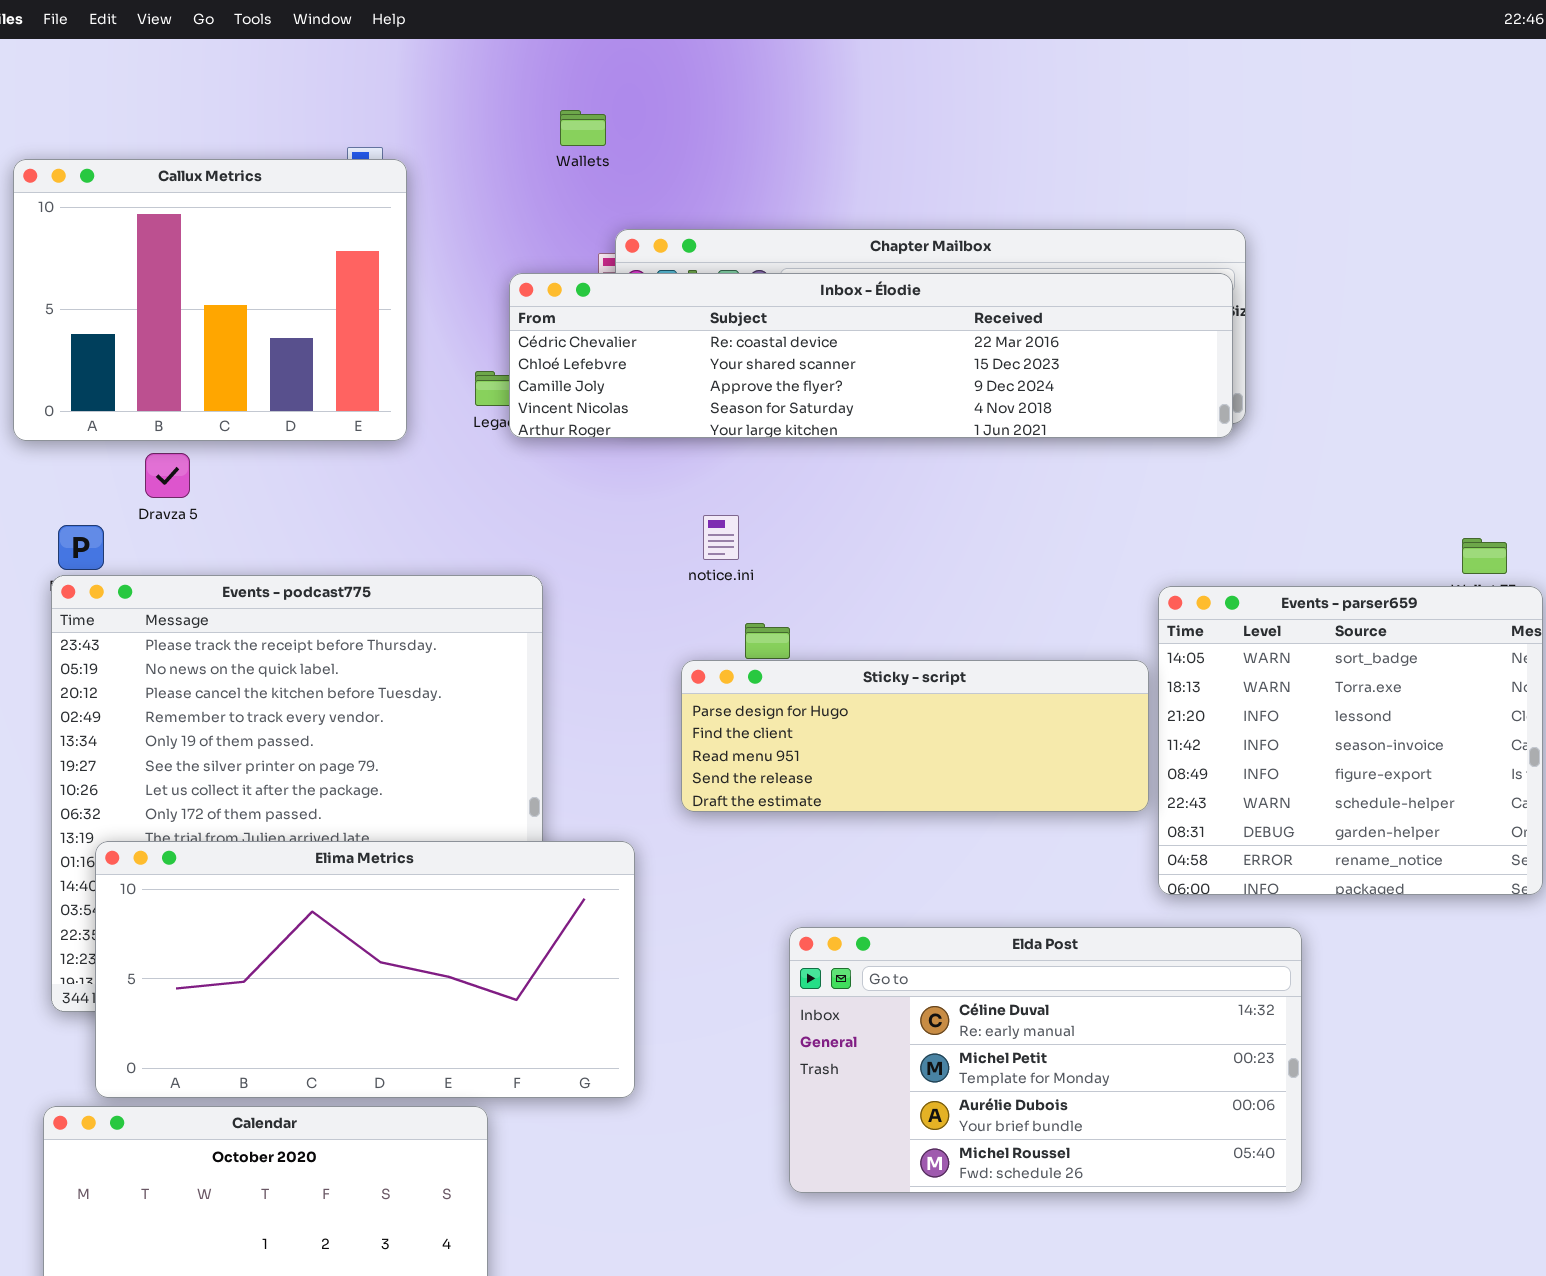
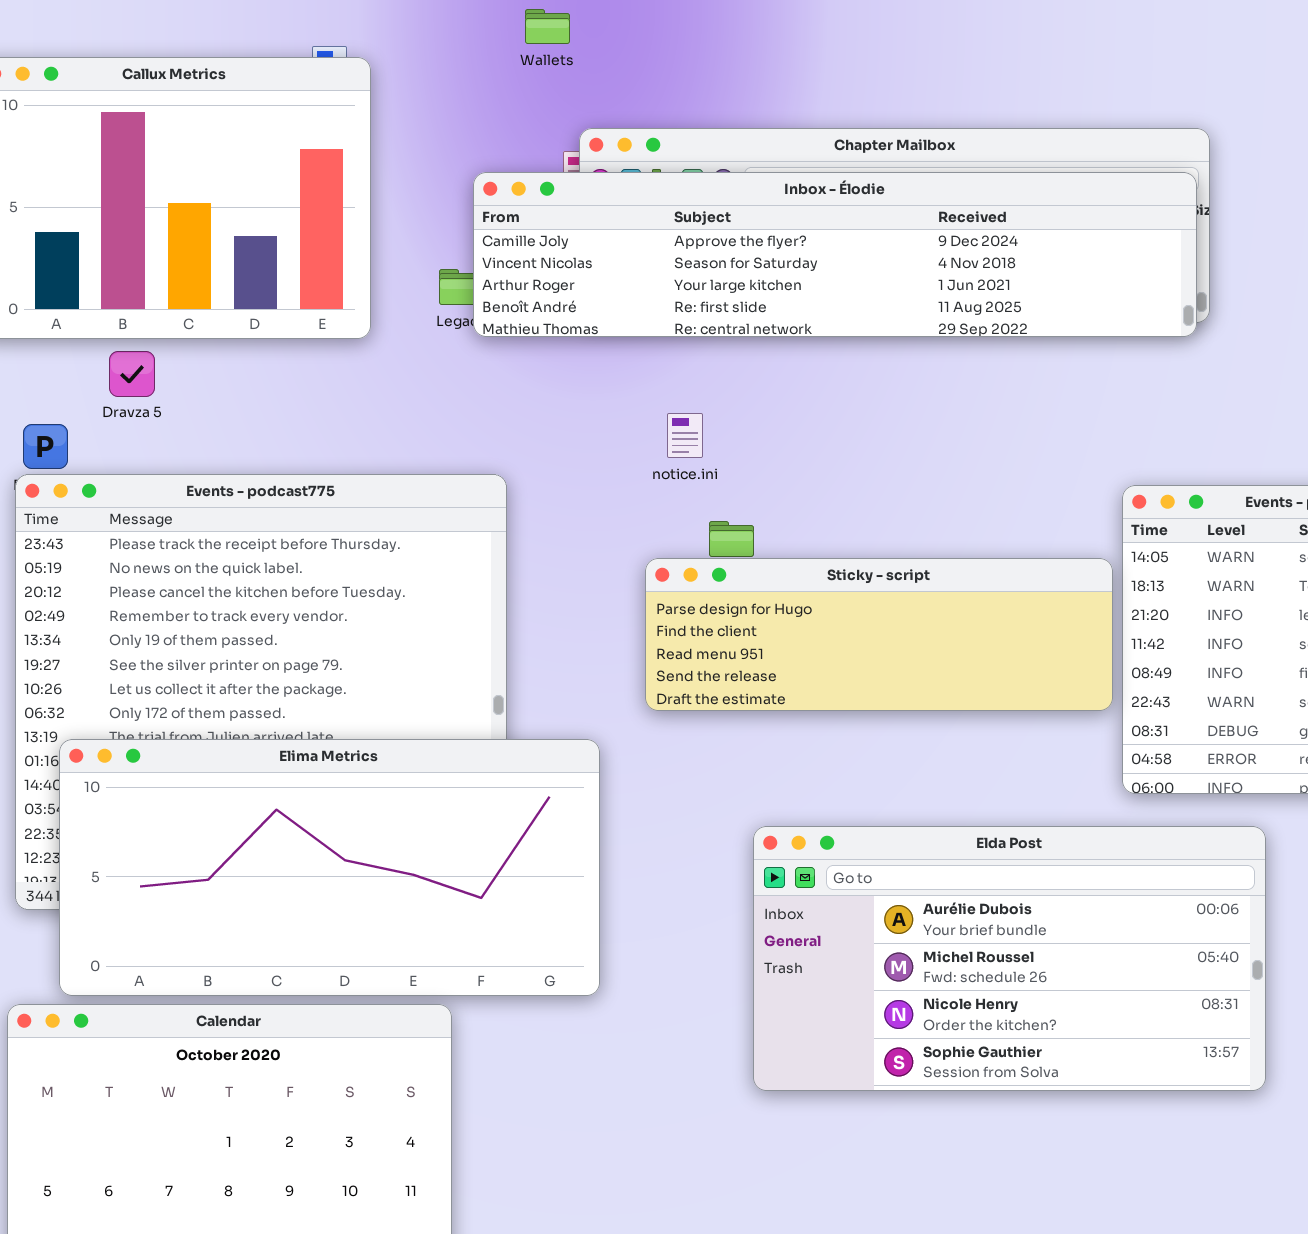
Inbox - Élodie: [509,273,1233,438] -> [473,172,1197,337], scrolled down 2 rows
Elda Post: [789,927,1302,1193] -> [753,826,1266,1091], scrolled down 2 rows

